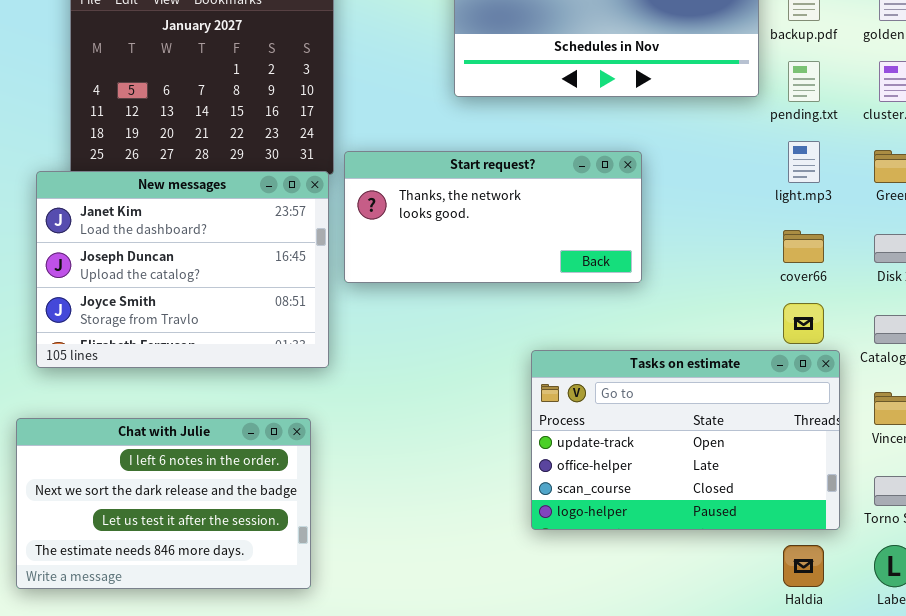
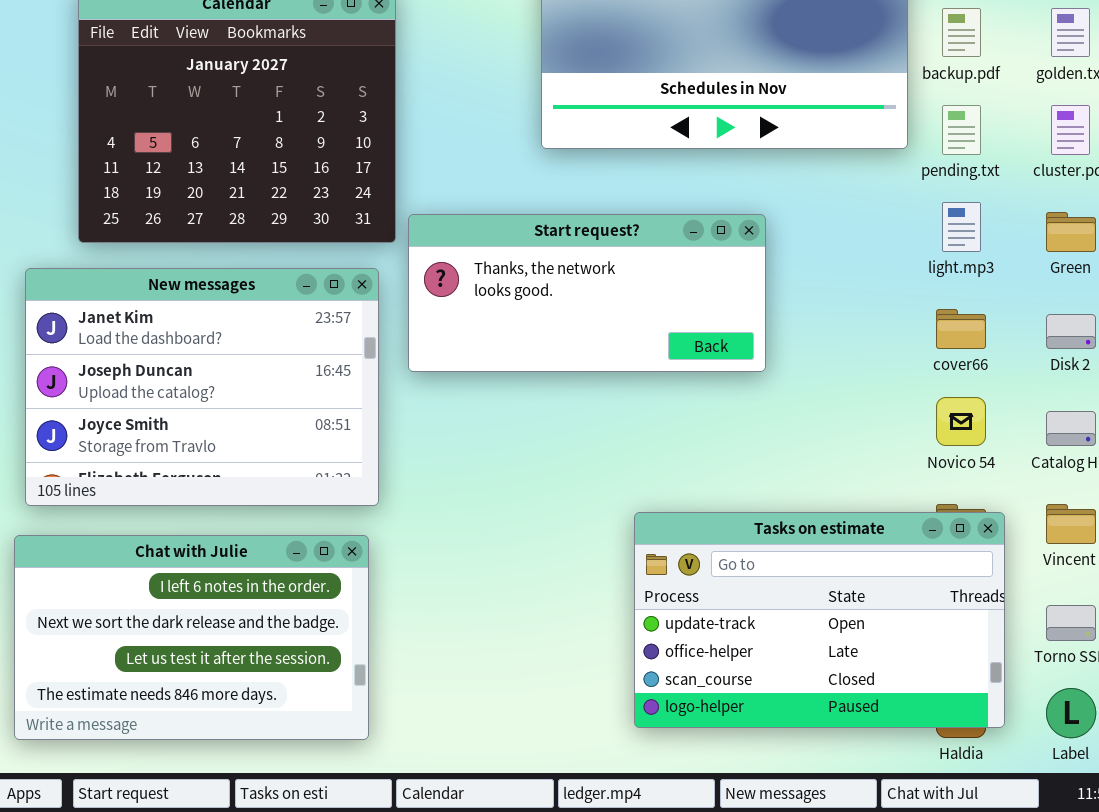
New messages: [36,171,329,368] -> [25,268,379,506], moved
Tasks on estimate: [531,350,840,530] -> [634,512,1005,728], moved

